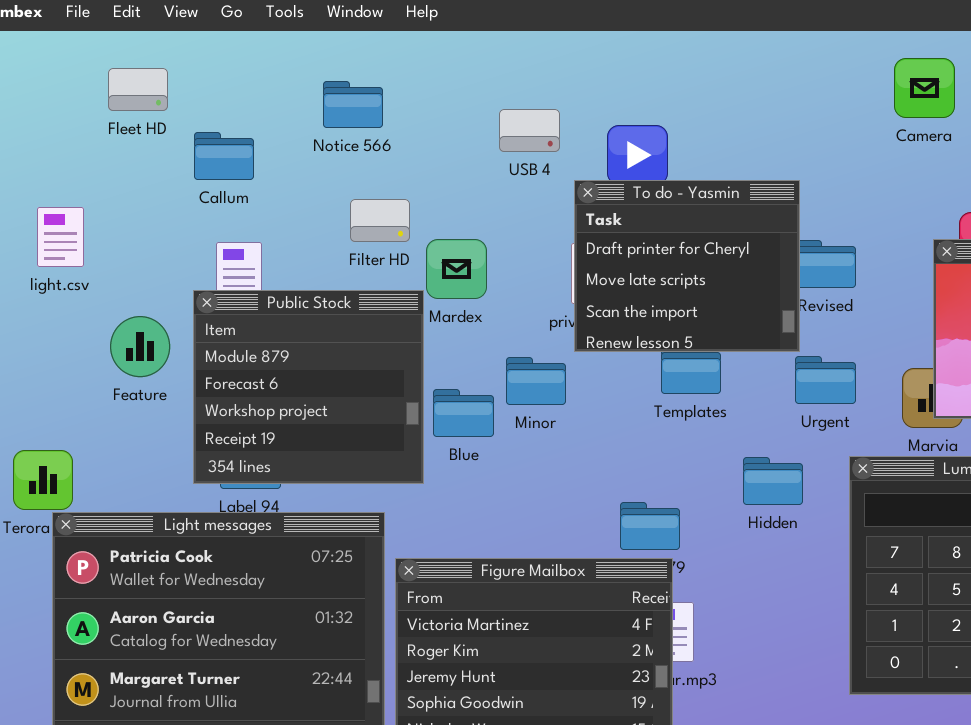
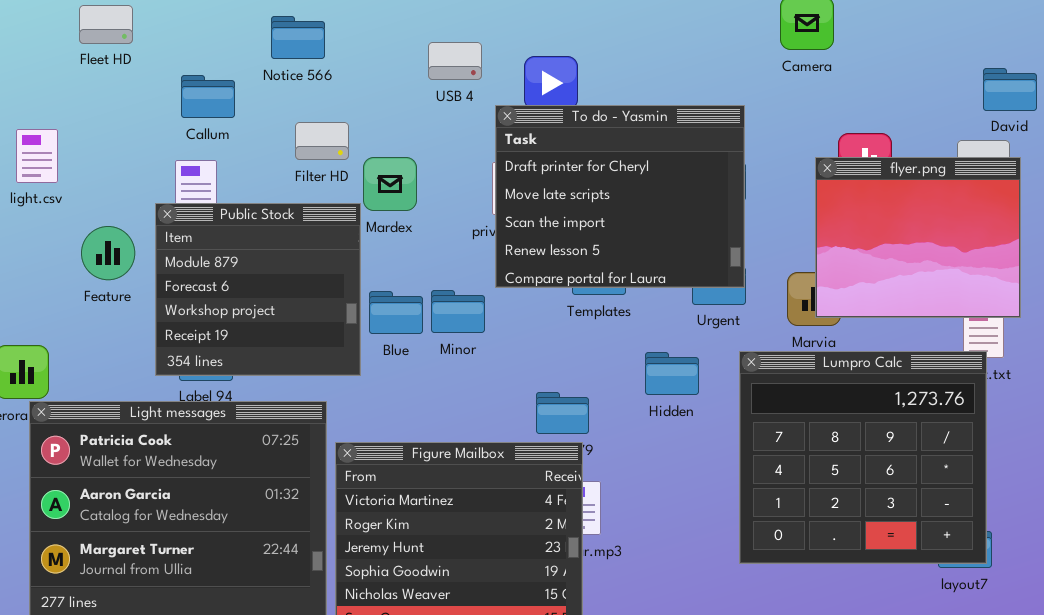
Callum: [194,132,254,180] -> [181,75,235,118], moved
To do - Yasmin: [574,180,800,352] -> [495,105,745,288], resized
Minor: [506,357,566,405] -> [431,290,485,333], moved

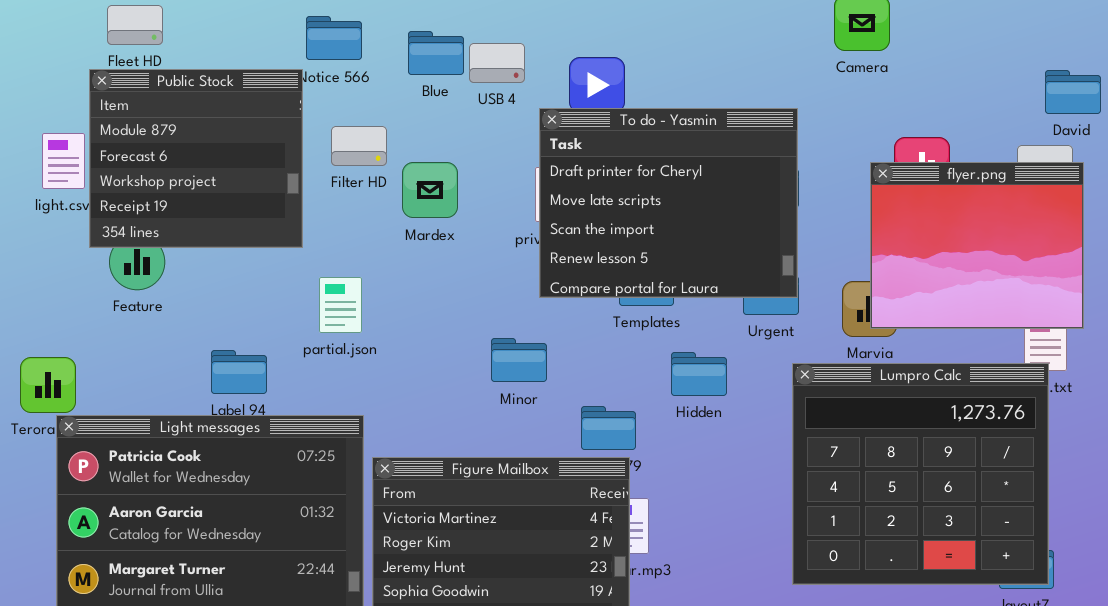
Public Stock: [155,203,361,376] -> [89,69,303,248], moved
Minor: [431,290,485,333] -> [491,338,547,382], moved
Blue: [369,291,423,334] -> [408,31,464,75], moved
Hidden: [645,352,699,395] -> [671,352,727,396], moved

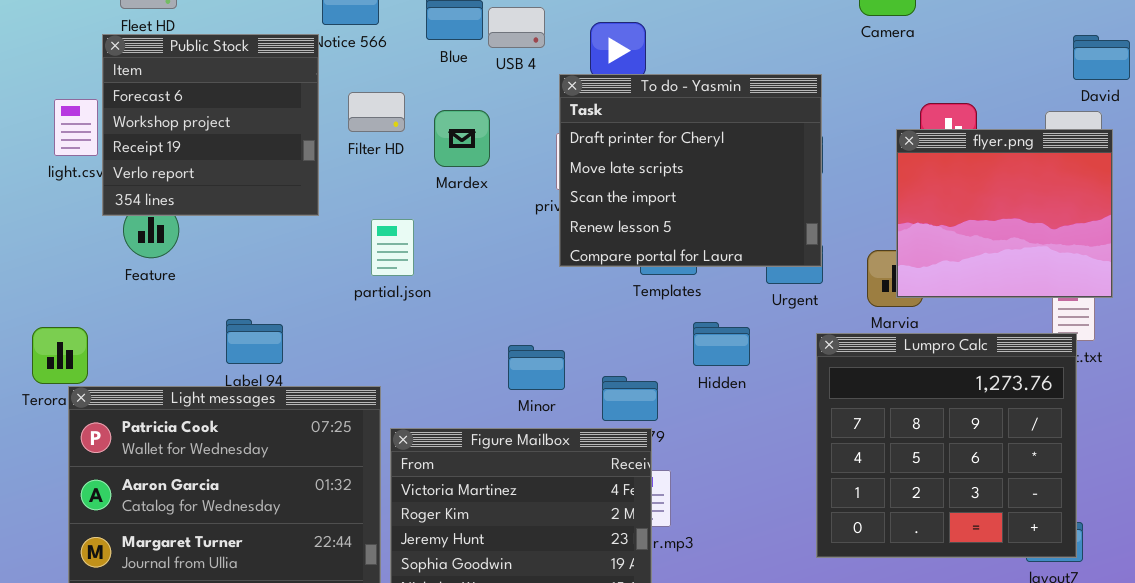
Public Stock: [89,69,303,248] -> [102,34,319,216], scrolled down 1 row
Mardex: [402,162,458,218] -> [434,110,490,167], moved
partial.json: [319,277,362,333] -> [371,219,414,276], moved
Minor: [491,338,547,382] -> [508,345,565,390], moved

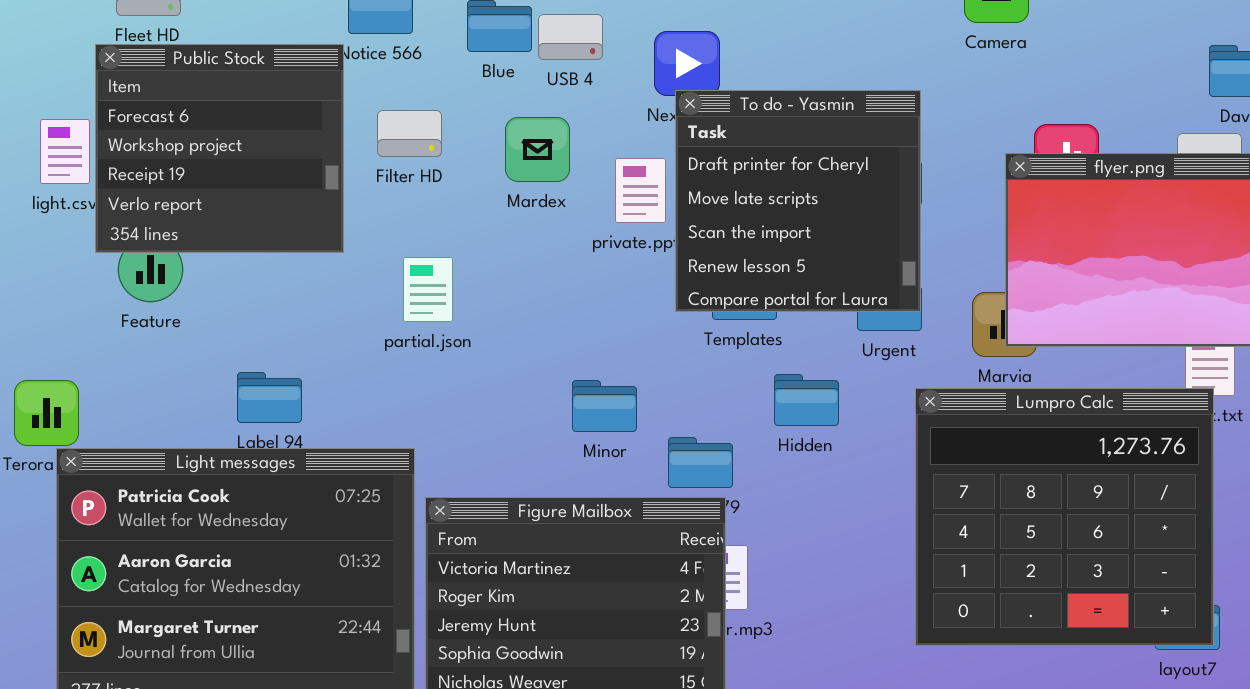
To do - Yasmin: [559,74,822,267] -> [675,90,921,312], resized
Mardex: [434,110,490,167] -> [505,117,570,182], moved
Minor: [508,345,565,390] -> [572,380,637,432], moved

